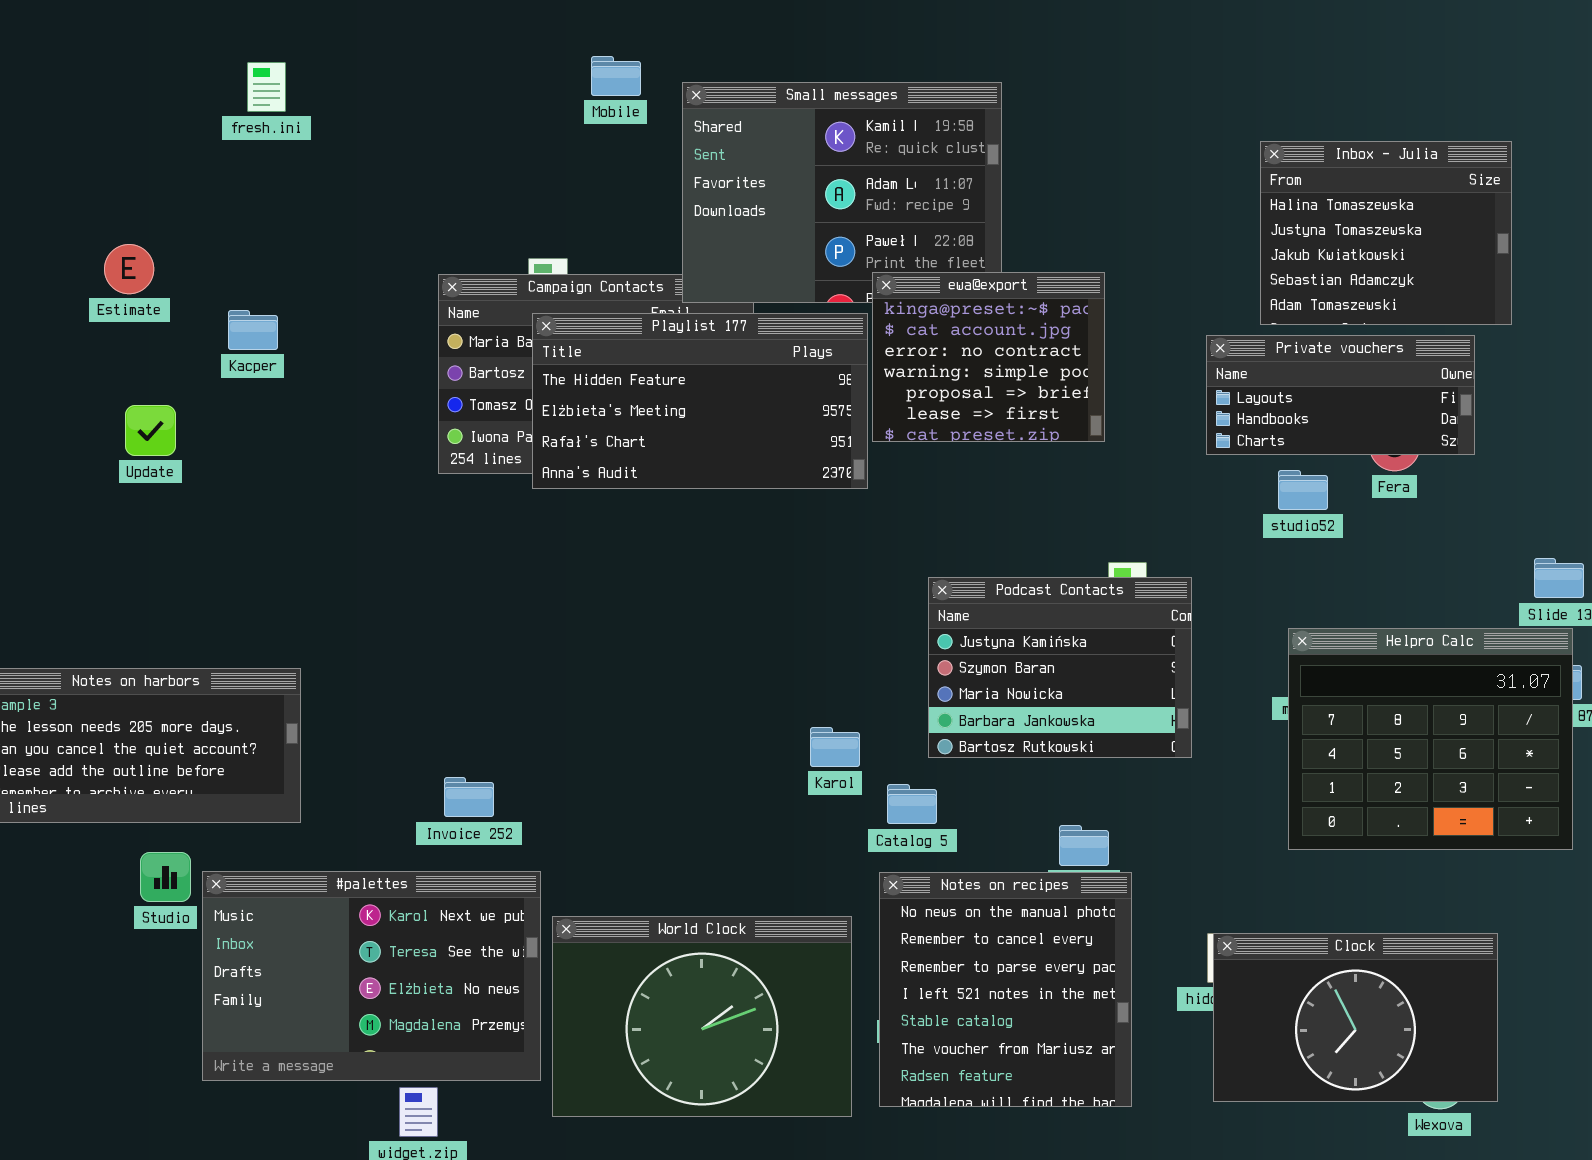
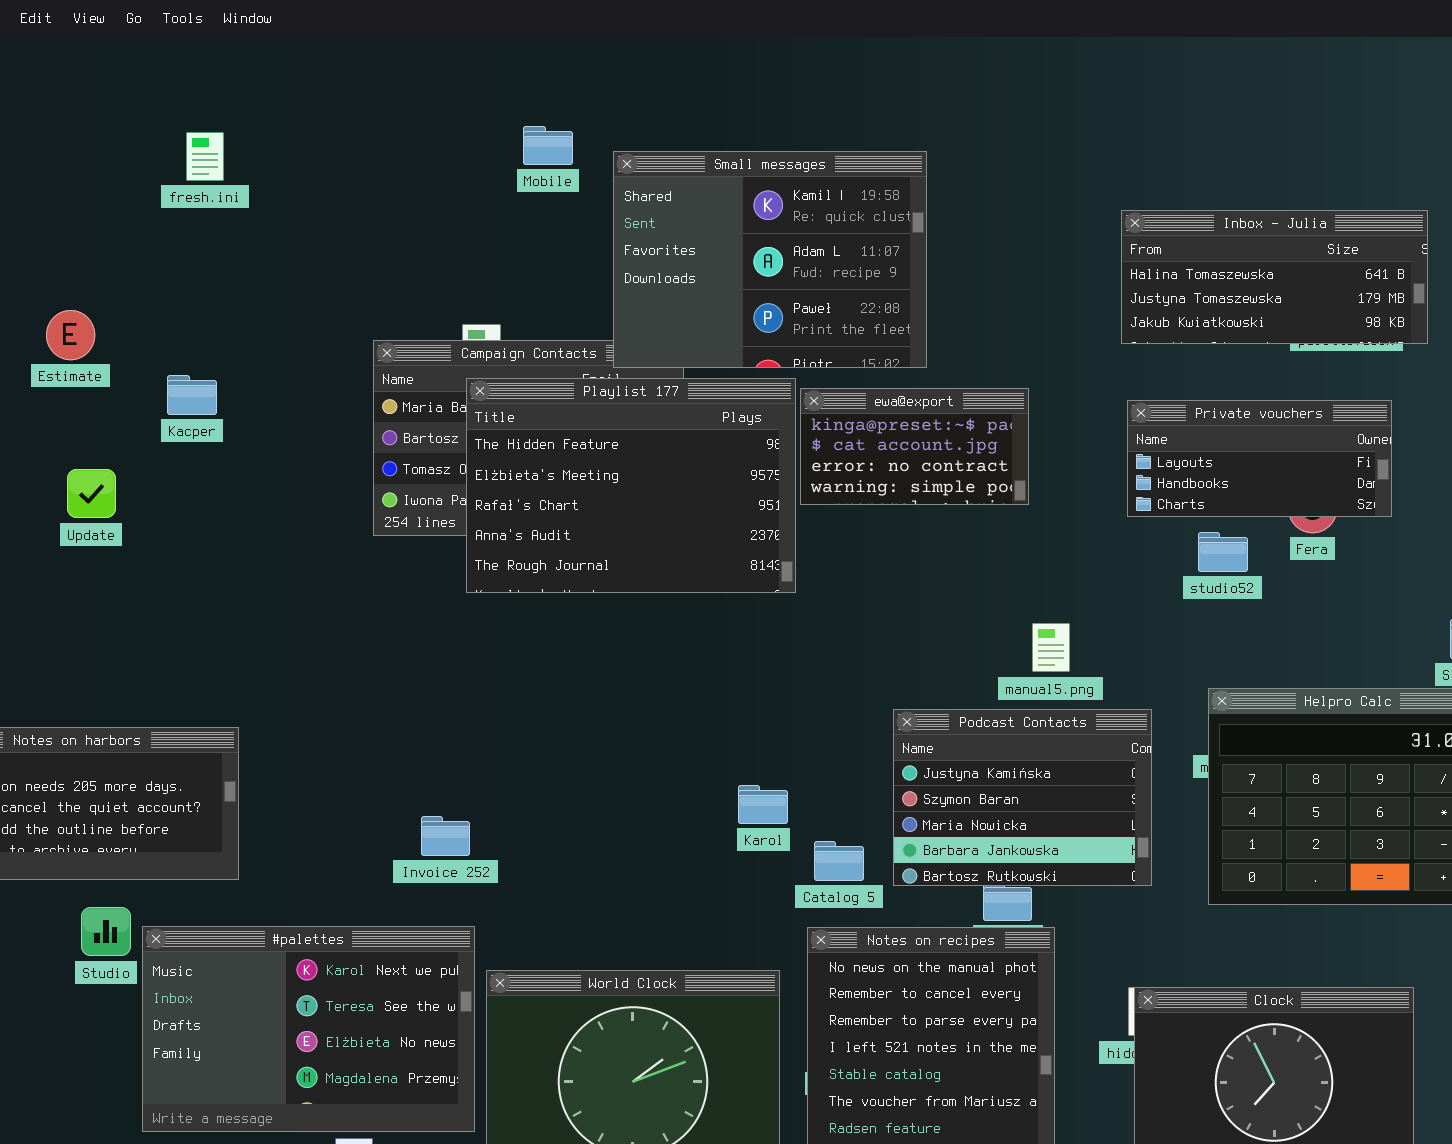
Inbox - Julia: [1260,141,1512,325] -> [1121,210,1428,344], resized
ewa@export: [872,272,1105,442] -> [800,388,1029,505], resized
Playlist 177: [532,313,868,489] -> [466,378,796,593], resized
Podcast Contacts: [928,577,1192,758] -> [893,709,1152,886], moved
Invoice 252: [444,777,494,817] -> [421,816,470,856], moved

